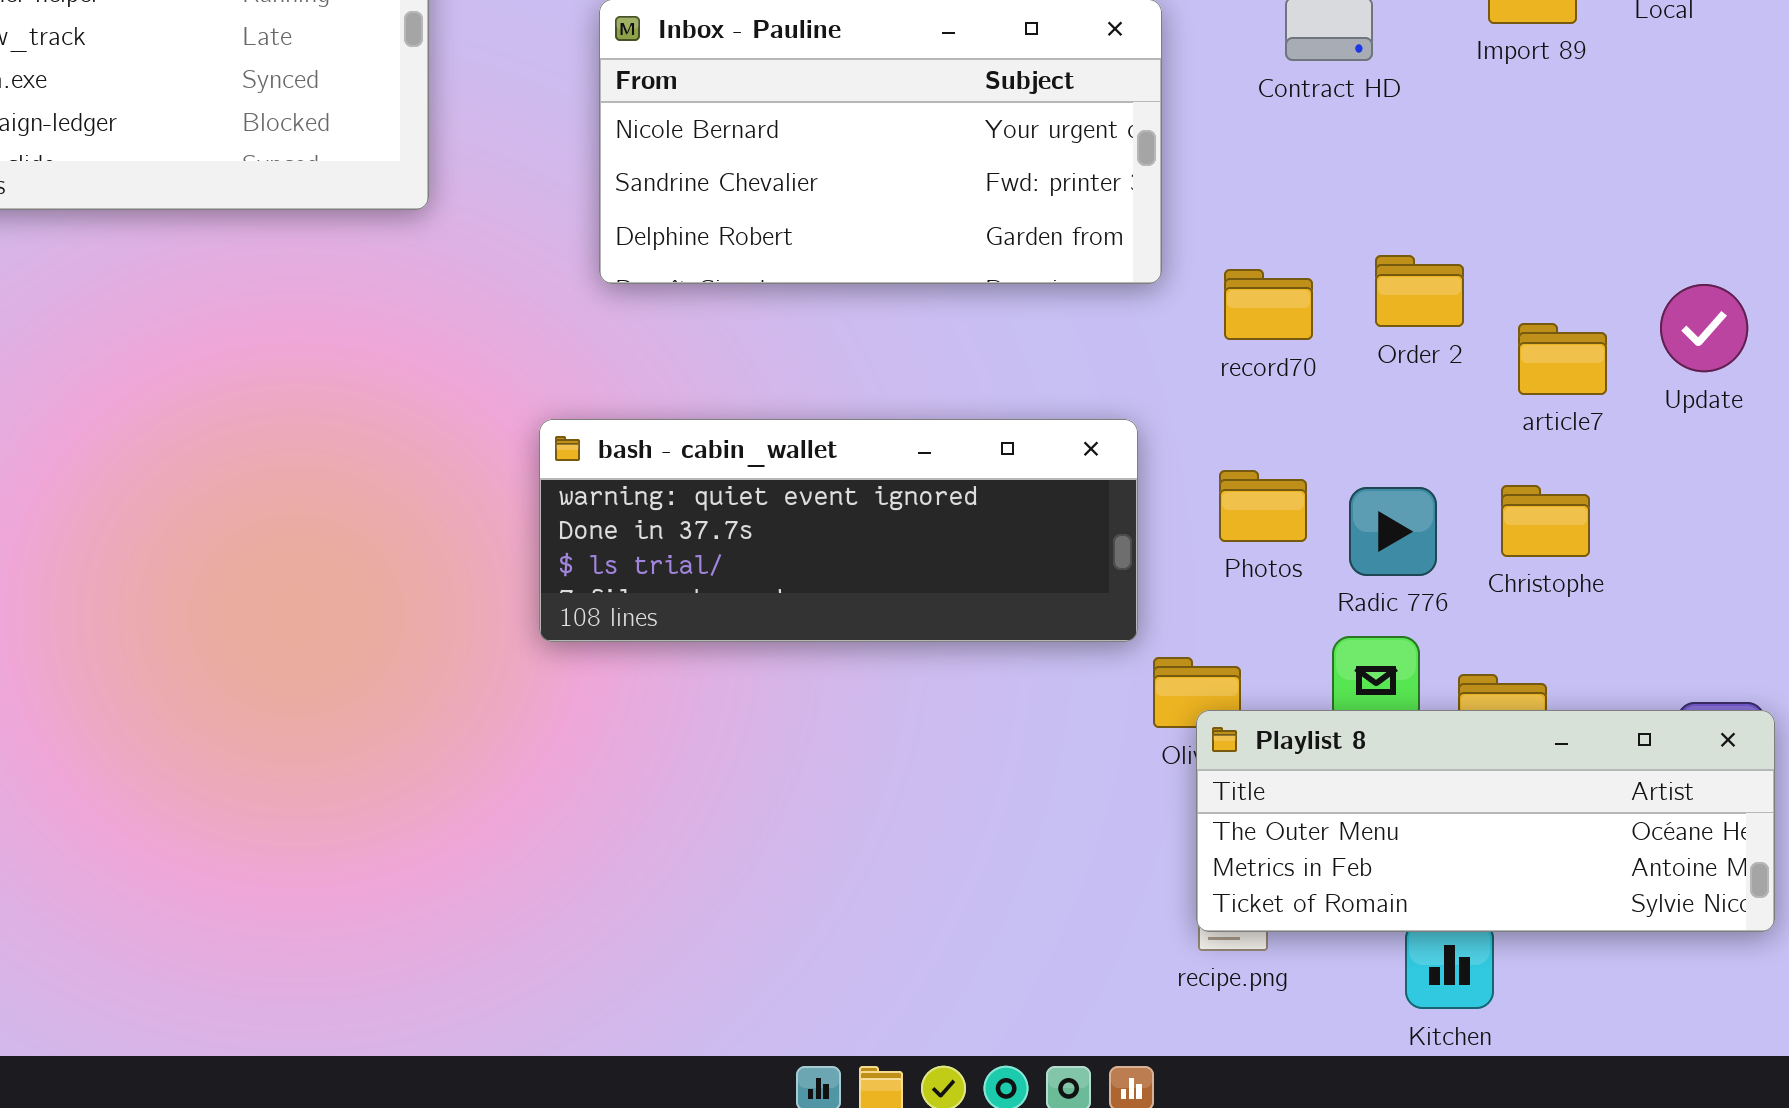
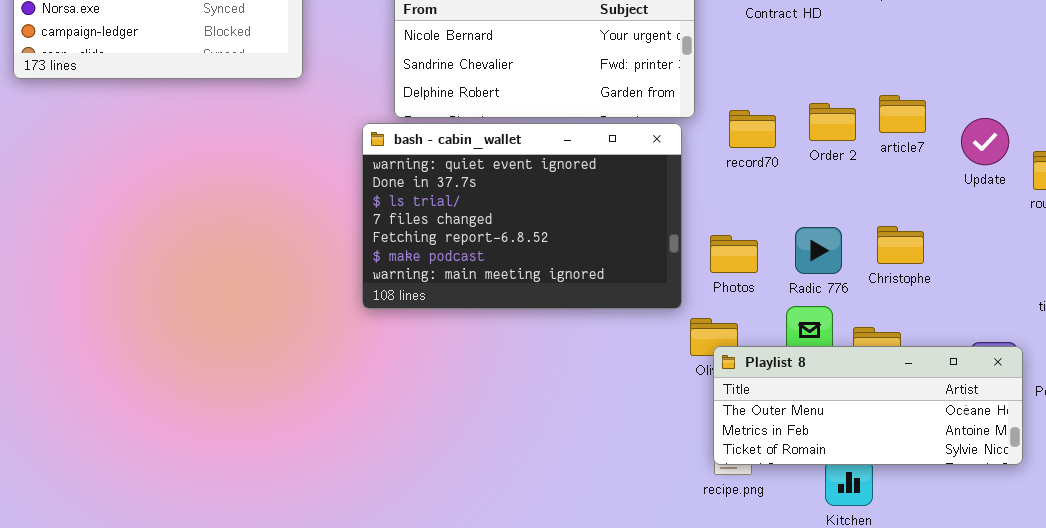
article7: [1518,323,1607,395] -> [879,95,926,133], moved
bash - cabin_wallet: [539,419,1138,642] -> [362,123,682,309], resized
Photos: [1219,470,1307,542] -> [710,235,758,273], moved

